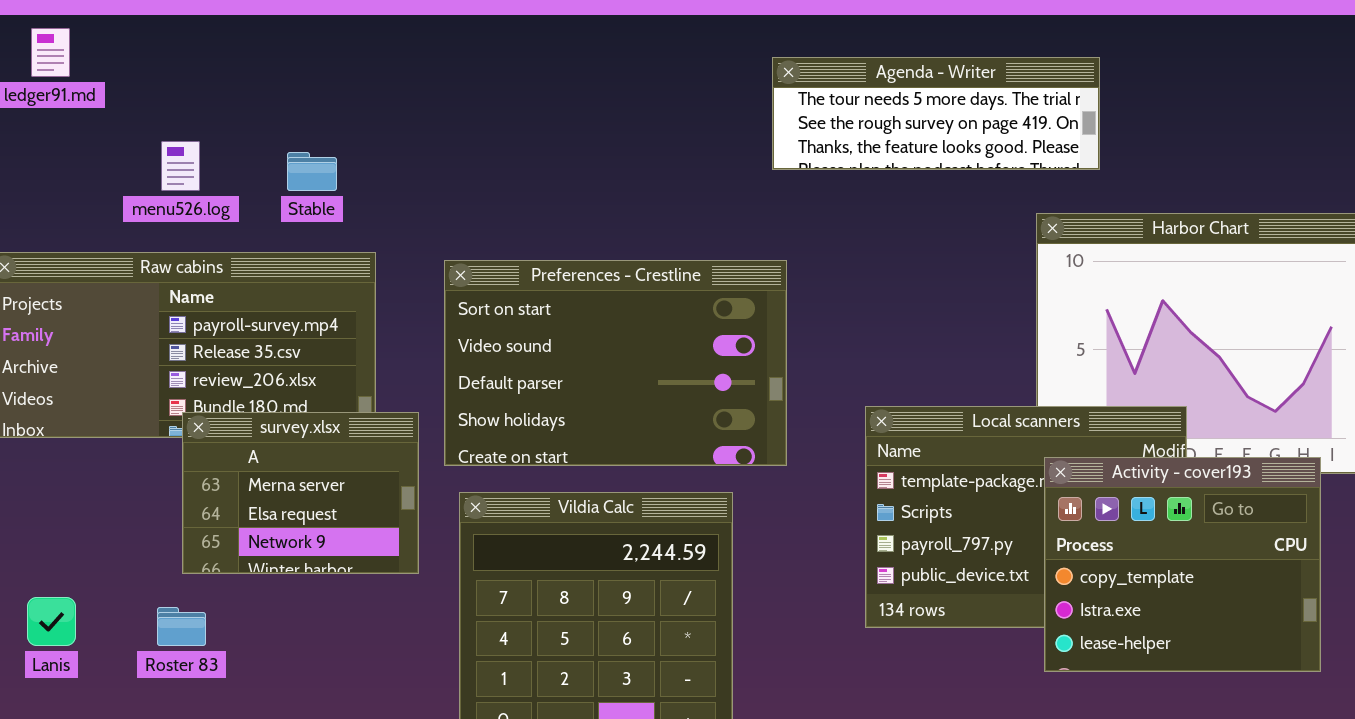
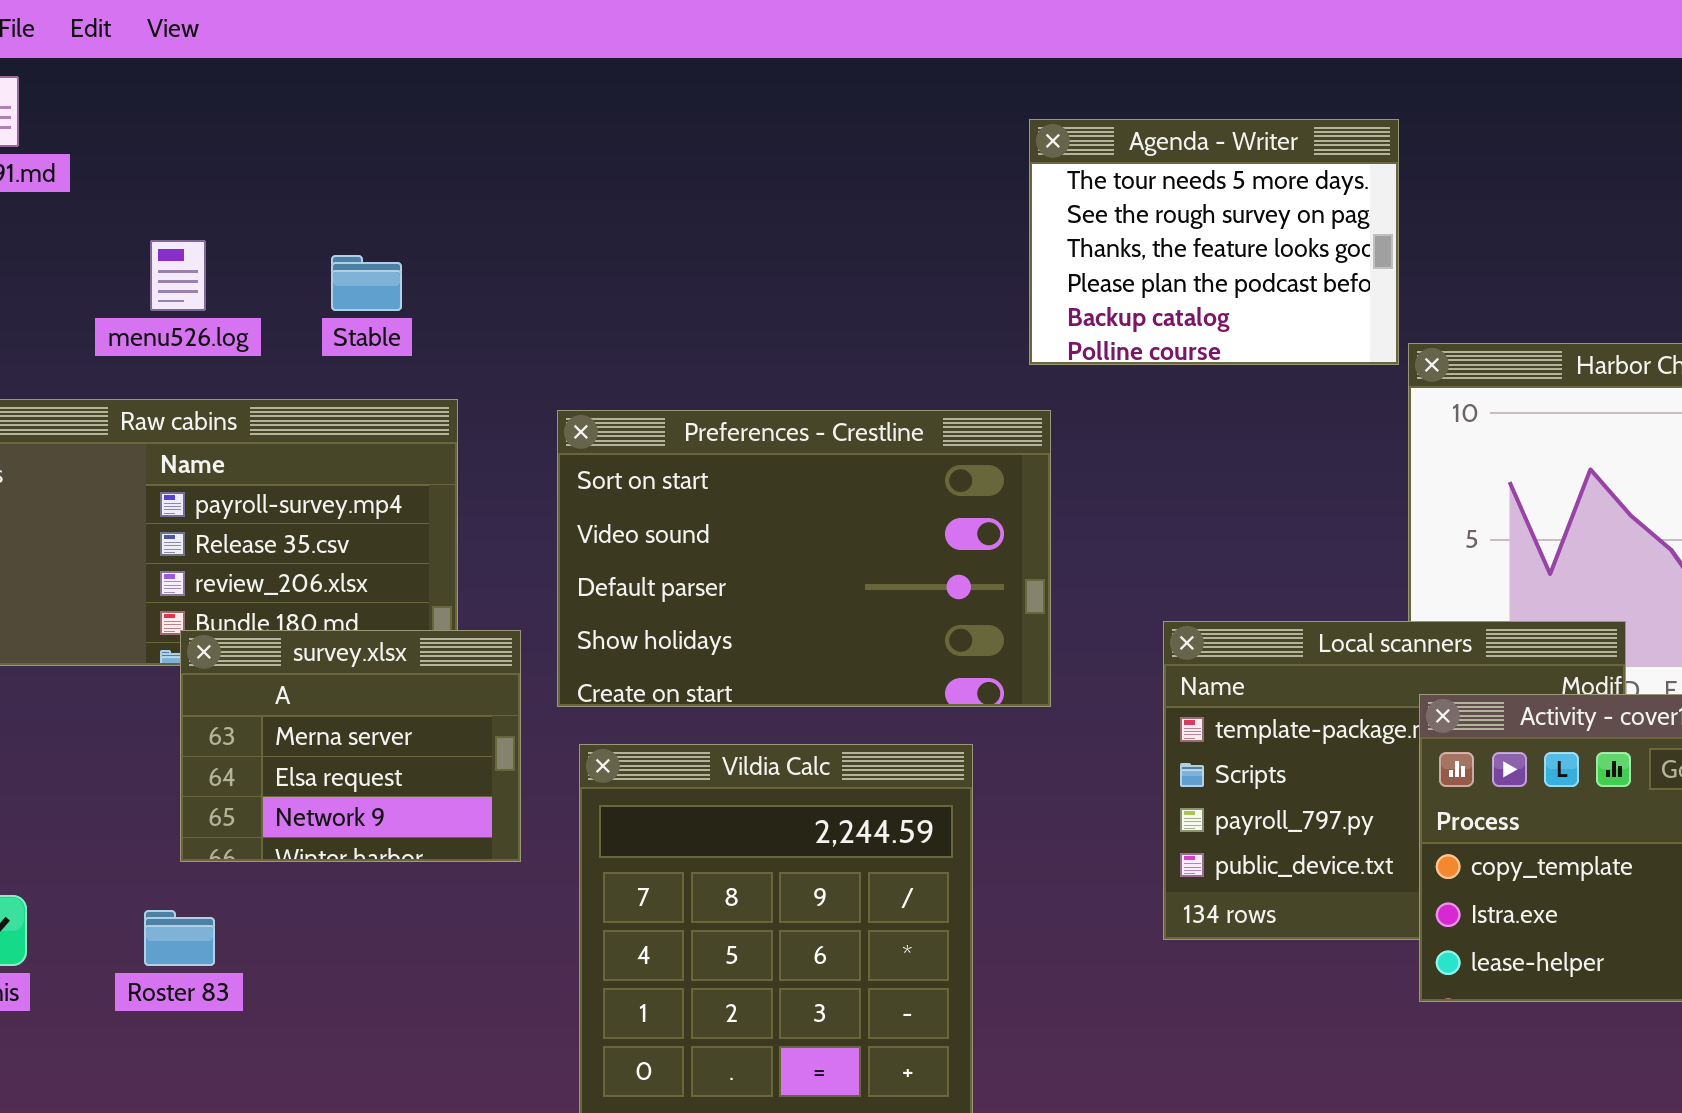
Agenda - Writer: [772,57,1100,170] -> [1029,119,1399,365], resized

